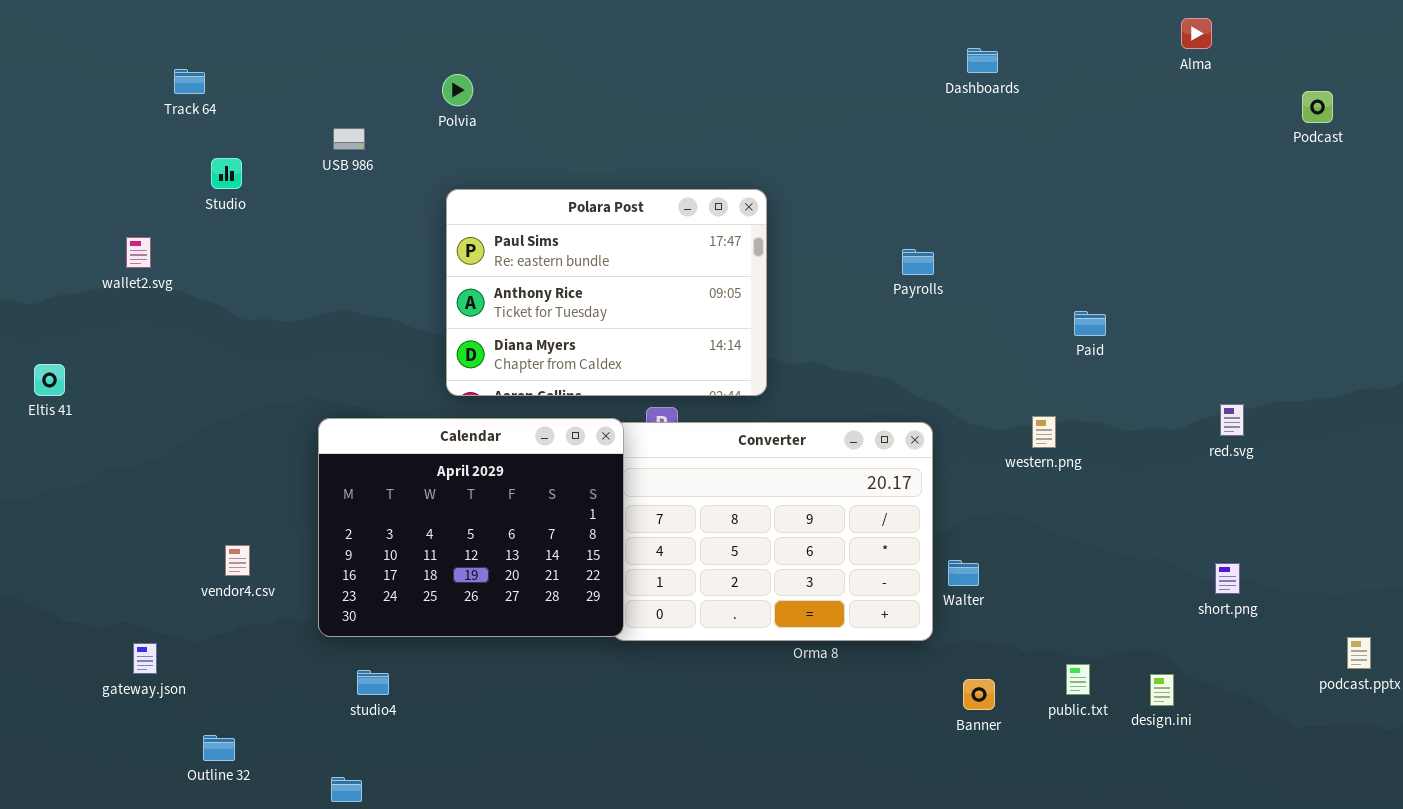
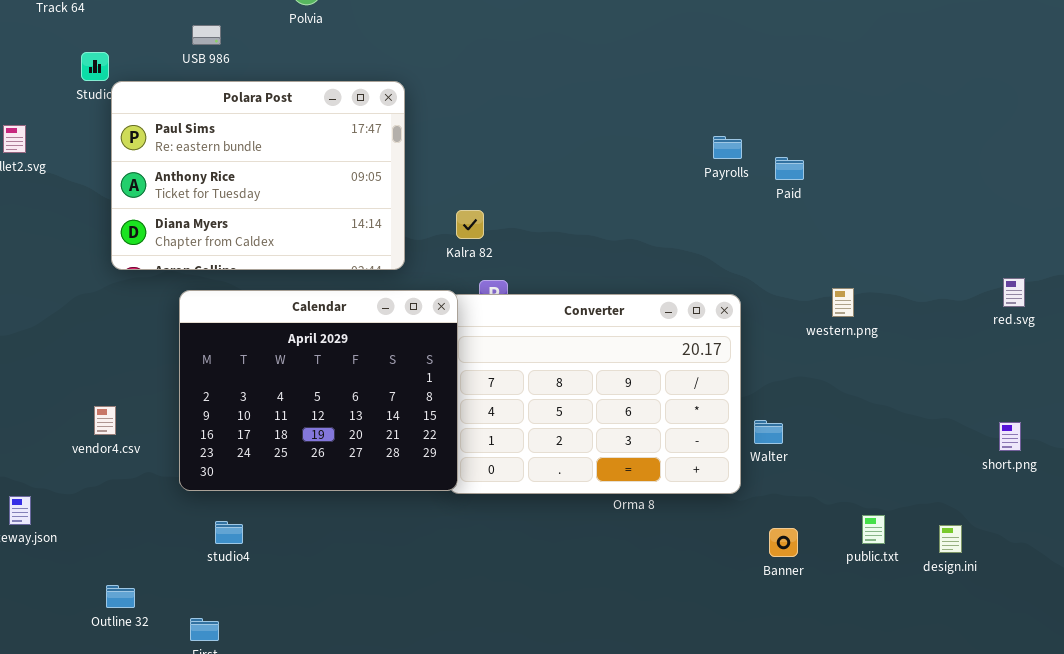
Polara Post: [446,189,767,396] -> [111,81,405,270], moved
Paid: [1074,311,1106,336] -> [775,157,804,180], moved
Outline 32: [203,735,235,761] -> [106,585,135,608], moved

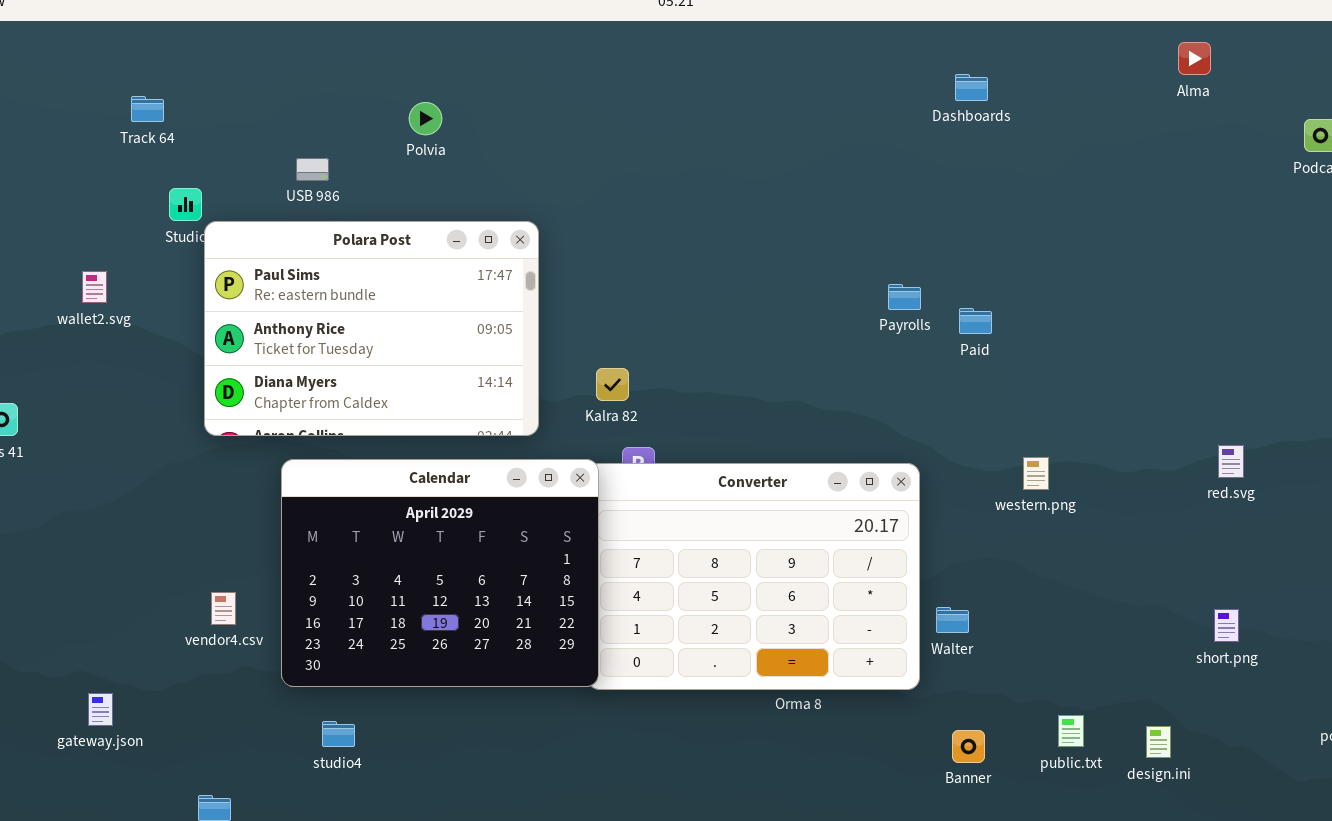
vendor4.csv: [94,406,116,435] -> [211,592,236,625], moved

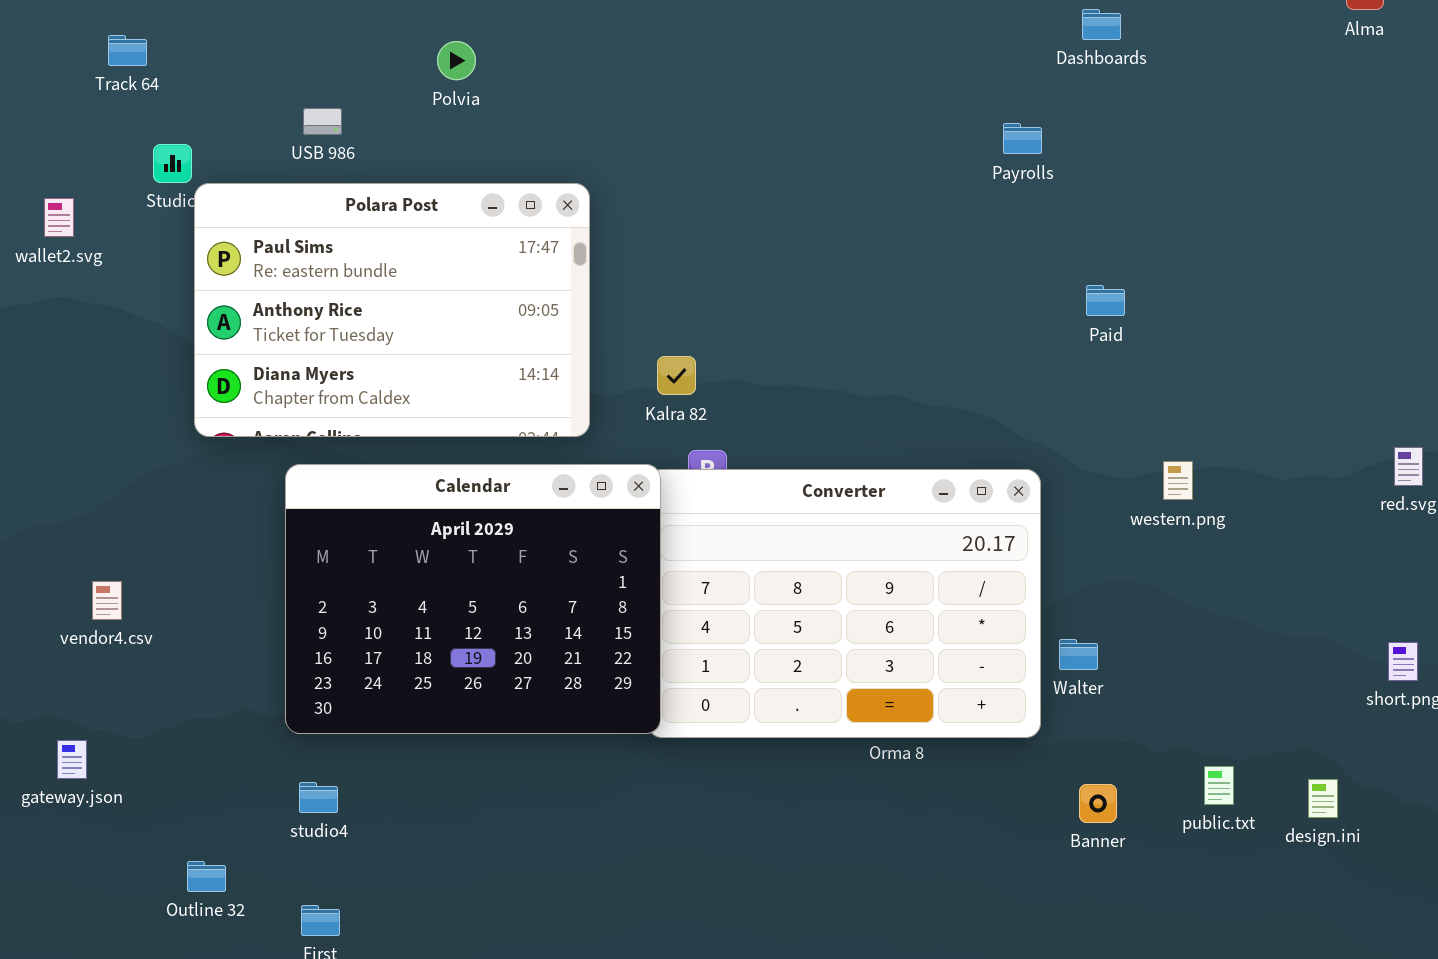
wallet2.svg: [82,271,107,303] -> [44,198,74,237], moved
Payrolls: [888,284,921,310] -> [1003,123,1042,154], moved
vendor4.csv: [211,592,236,625] -> [92,581,122,620], moved
studio4: [322,721,355,747] -> [299,782,338,813], moved

